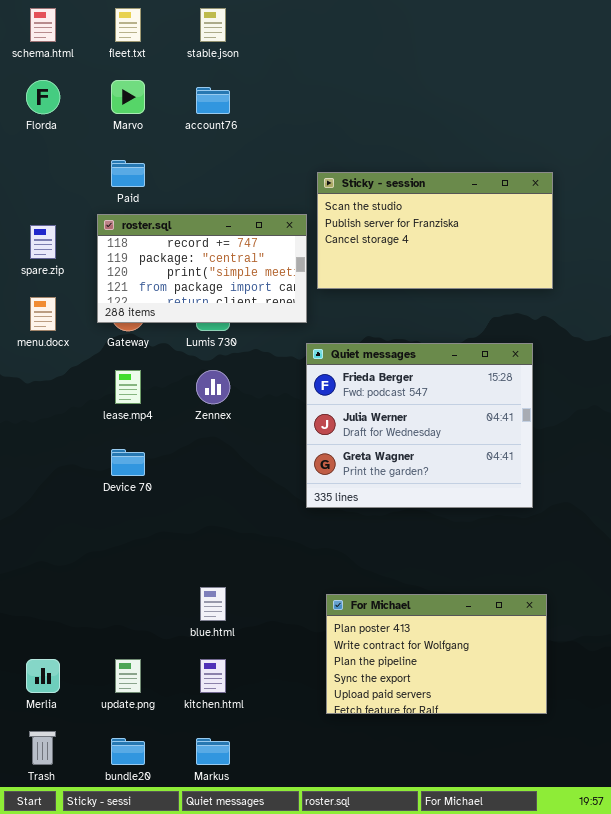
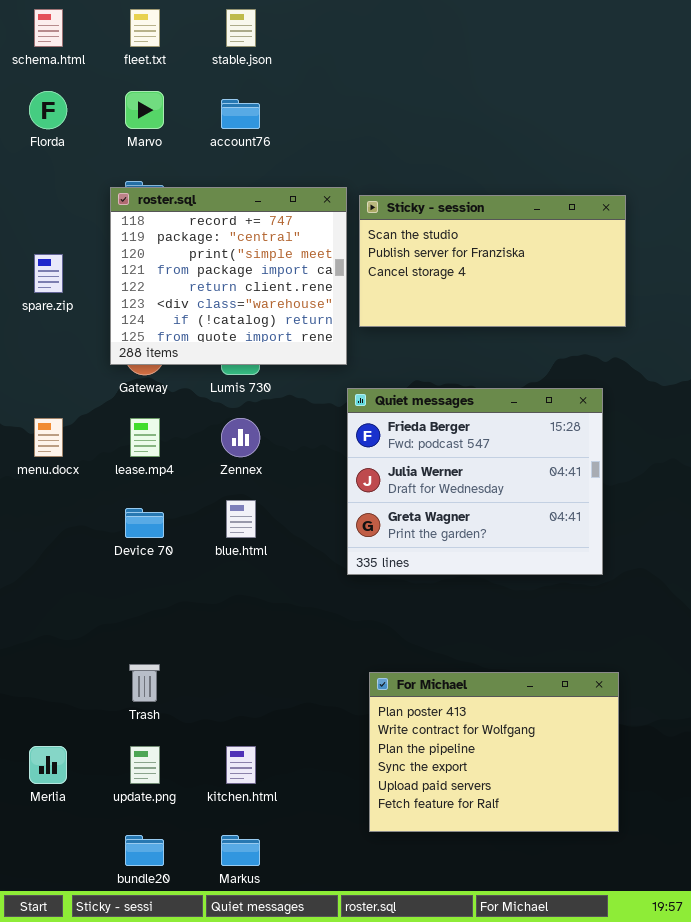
roster.sql: [97,214,307,323] -> [110,187,347,365], resized
menu.docx: [30,297,56,331] -> [34,418,63,457], moved
blue.html: [200,587,226,621] -> [226,500,256,538], moved
For Michael: [326,594,547,714] -> [369,672,619,832], resized
Trash: [29,731,56,765] -> [129,664,160,702], moved

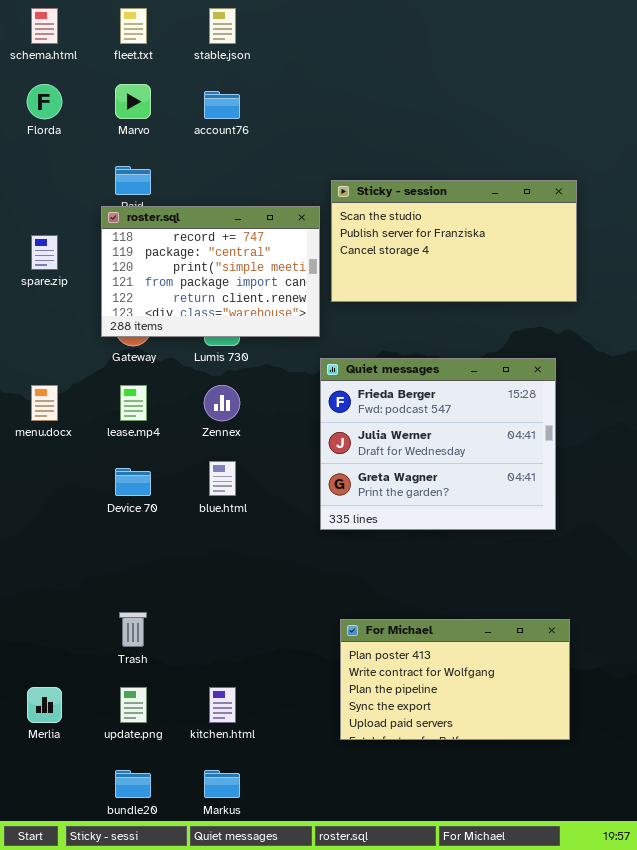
roster.sql: [110,187,347,365] -> [101,206,320,337], resized
For Michael: [369,672,619,832] -> [340,619,570,740], resized

